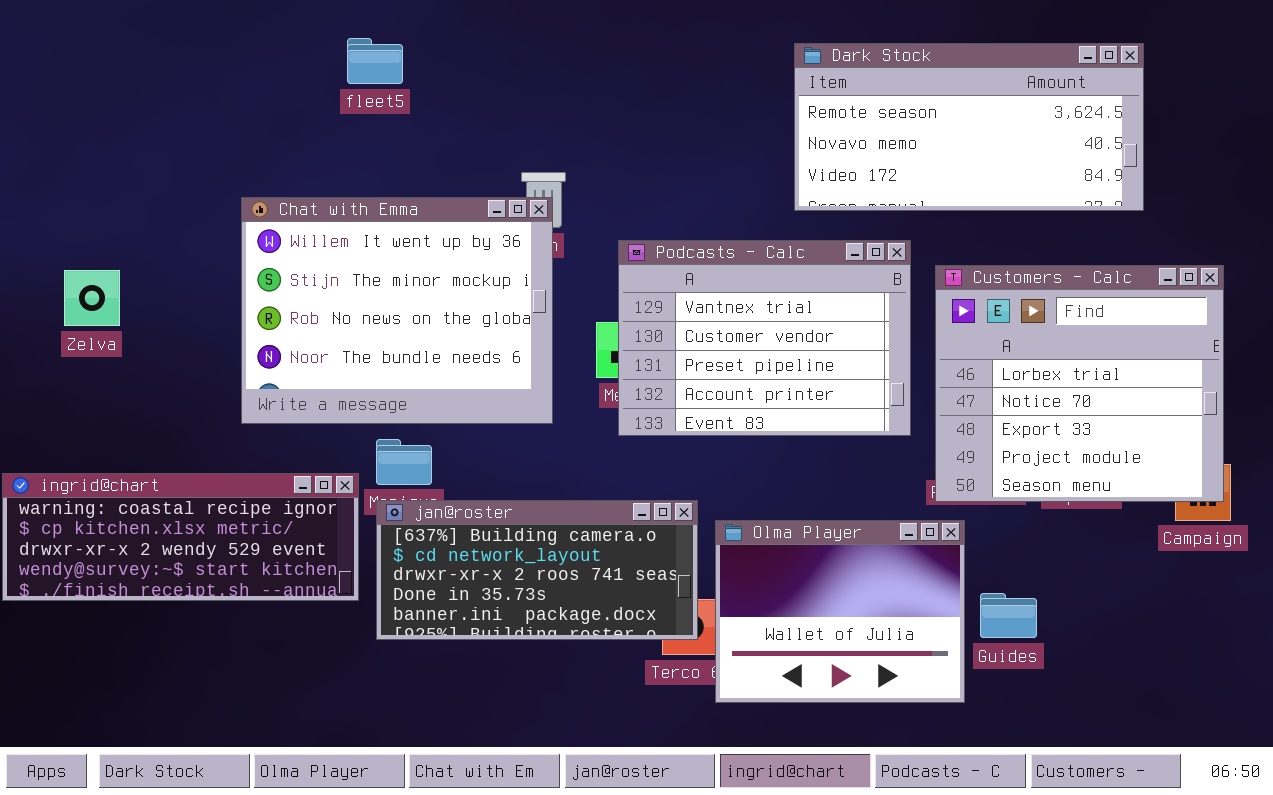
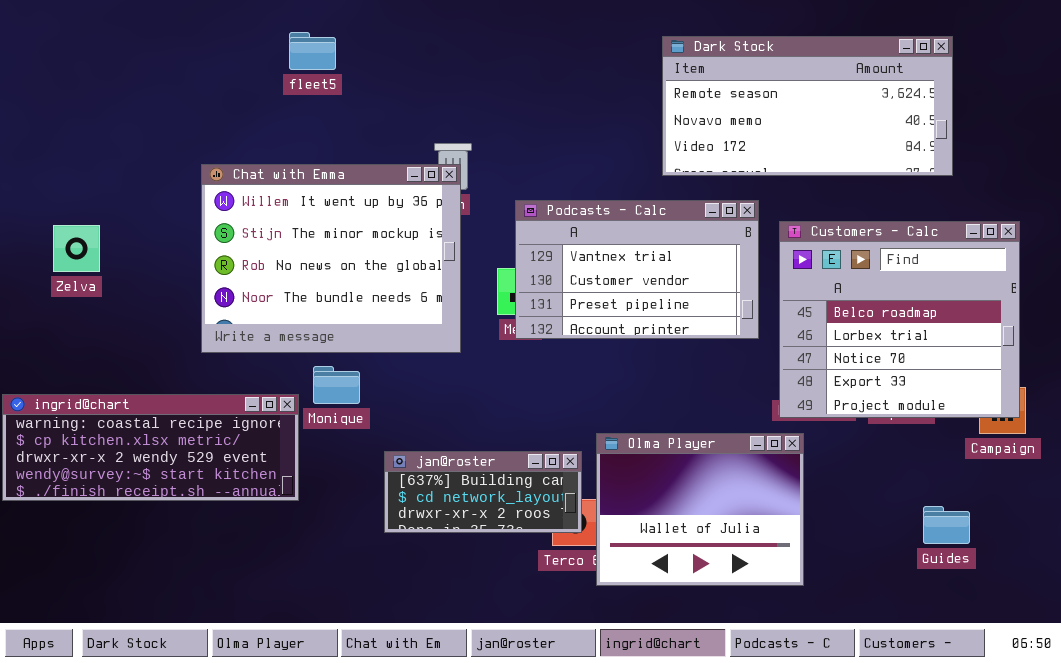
Podcasts - Calc: [618,240,911,436] -> [515,200,759,339], resized
Customers - Calc: [935,265,1224,502] -> [779,221,1020,418], scrolled up 1 row
jan@roster: [376,500,698,640] -> [384,451,582,533], resized
Guides: [980,593,1037,638] -> [923,506,970,544], moved

